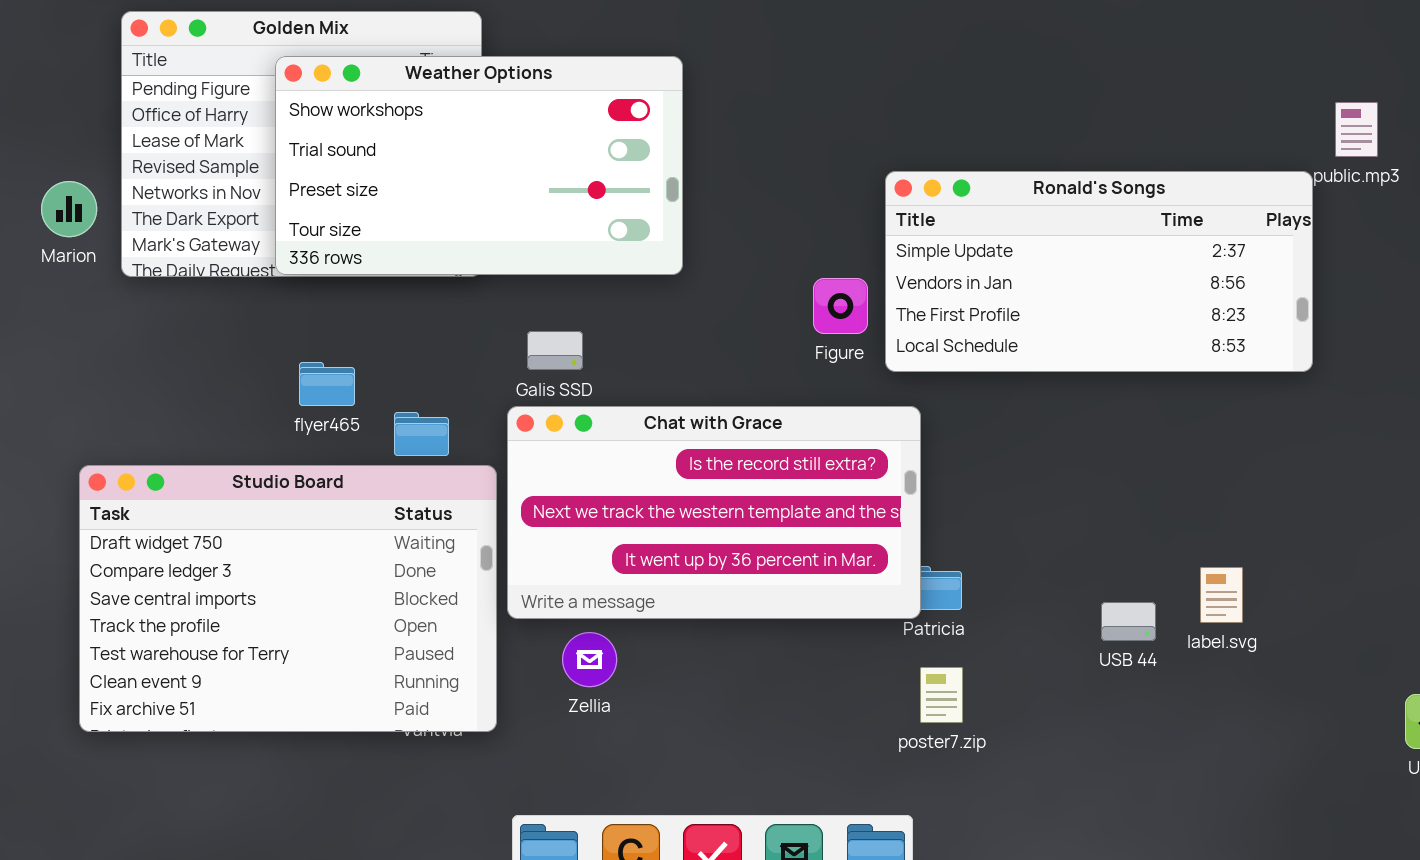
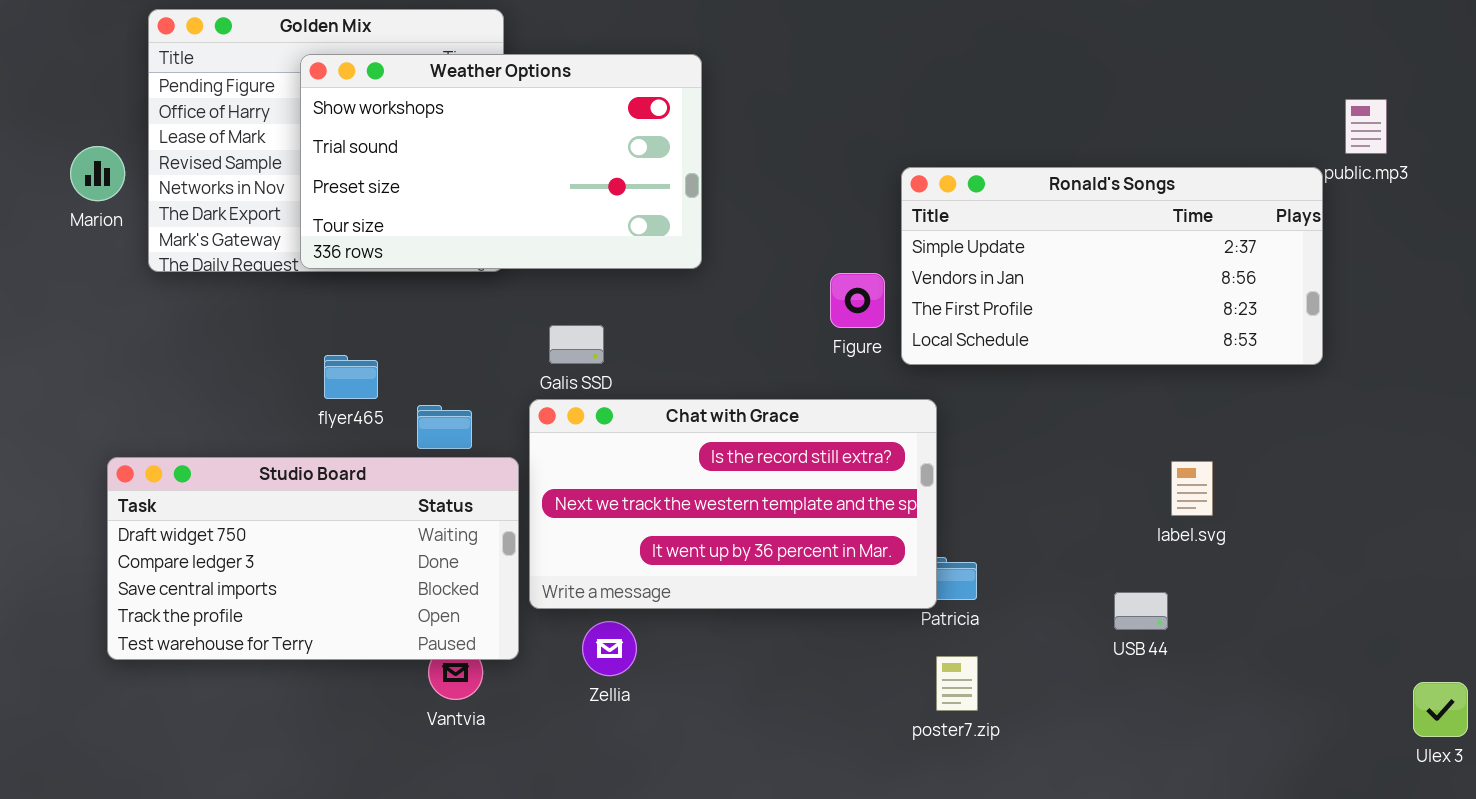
Marion: [41,181,97,237] -> [70,146,125,201], moved
Studio Board: [79,465,497,732] -> [107,457,519,660], resized
label.svg: [1200,567,1243,623] -> [1171,461,1213,516], moved

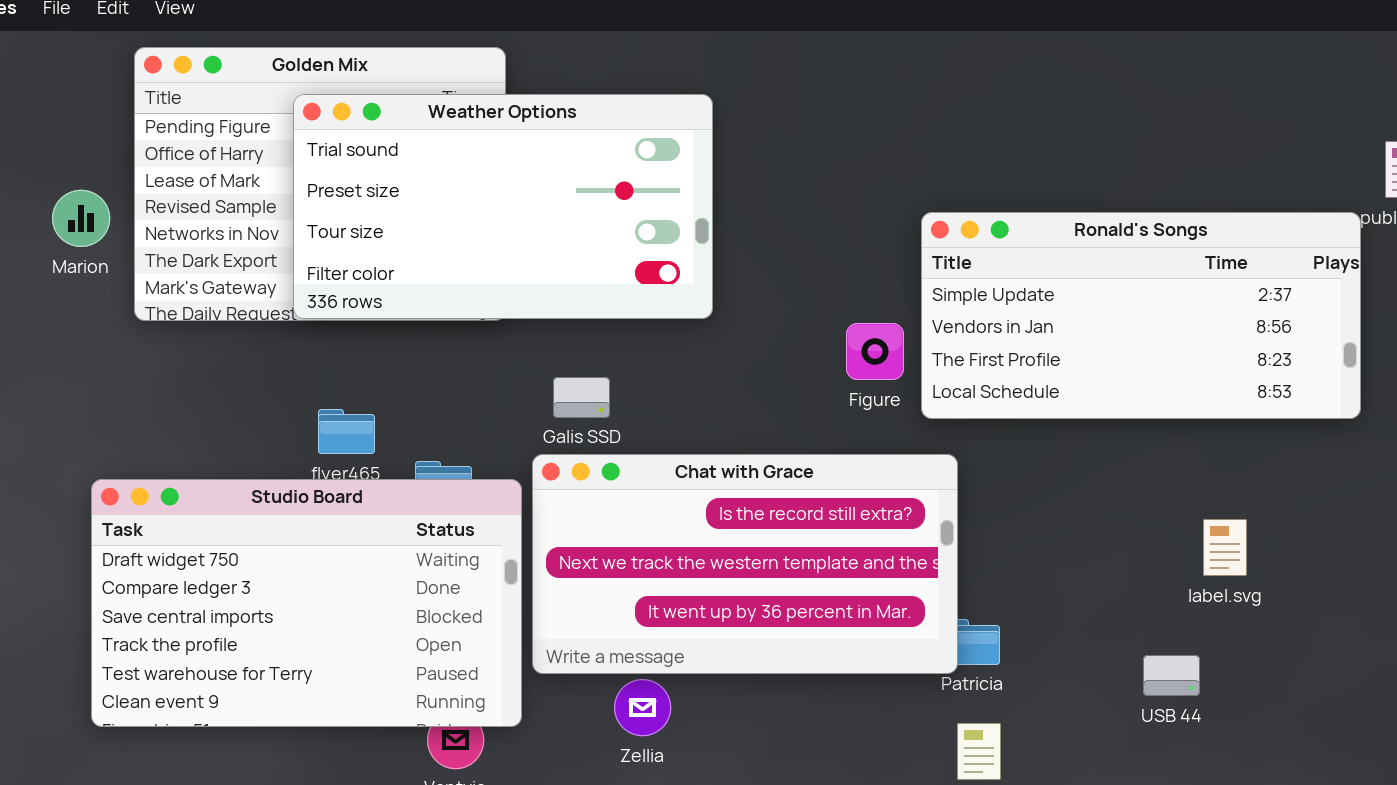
Weather Options: [300,54,702,269] -> [293,94,713,319], scrolled down 1 row
Studio Board: [107,457,519,660] -> [91,479,522,727], resized
Zellia: [582,621,637,676] -> [614,679,671,736], moved

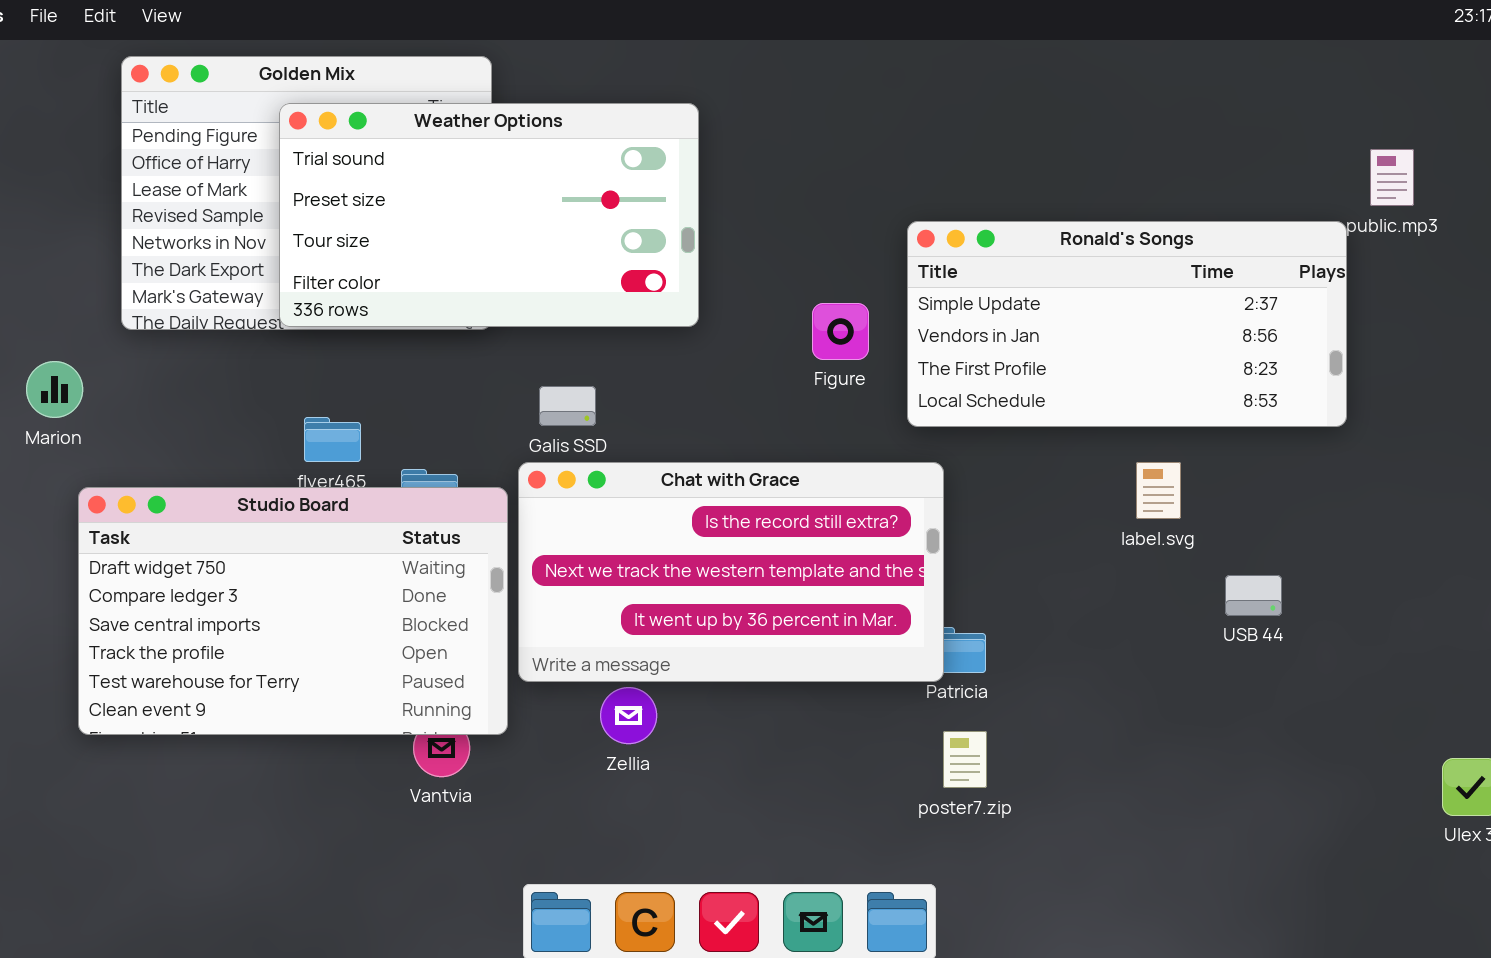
Marion: [52,190,110,247] -> [26,361,83,418], moved
Figure: [846,323,904,380] -> [812,303,869,360], moved
label.svg: [1203,519,1247,576] -> [1136,462,1181,519], moved
USB 44: [1143,655,1200,696] -> [1225,575,1282,616], moved

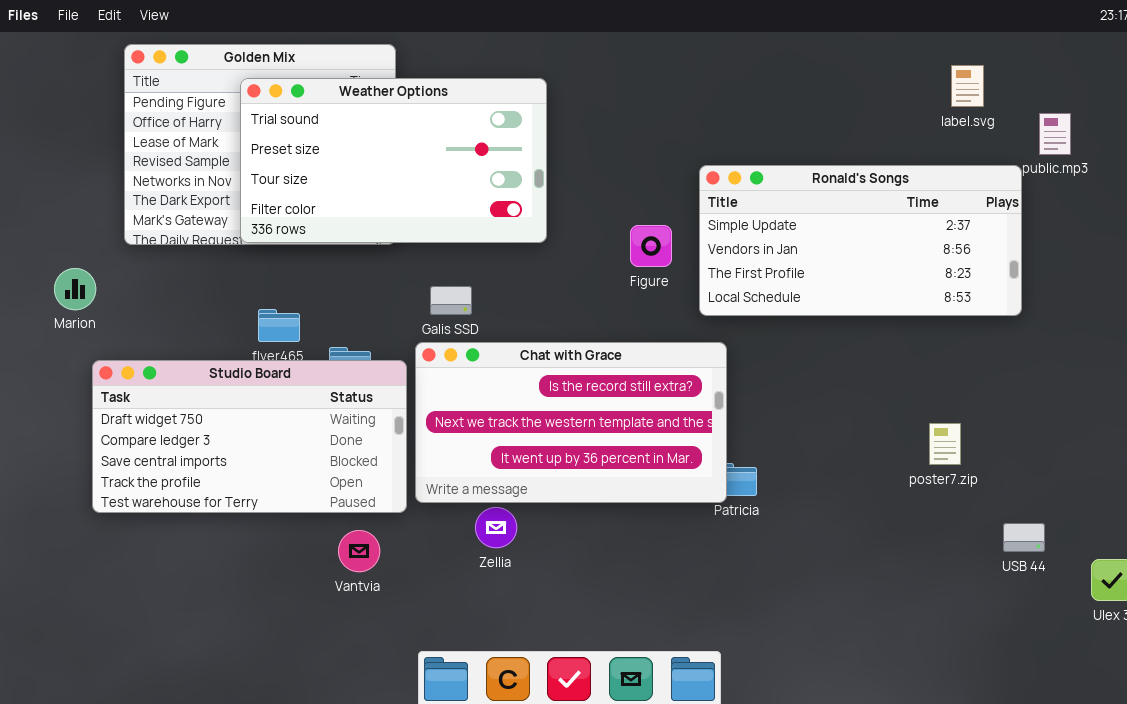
label.svg: [1136,462,1181,519] -> [951,65,984,107], moved
Studio Board: [78,487,508,735] -> [92,360,407,513], resized
USB 44: [1225,575,1282,616] -> [1003,523,1045,552], moved
poster7.zip: [943,731,987,788] -> [929,423,961,465], moved

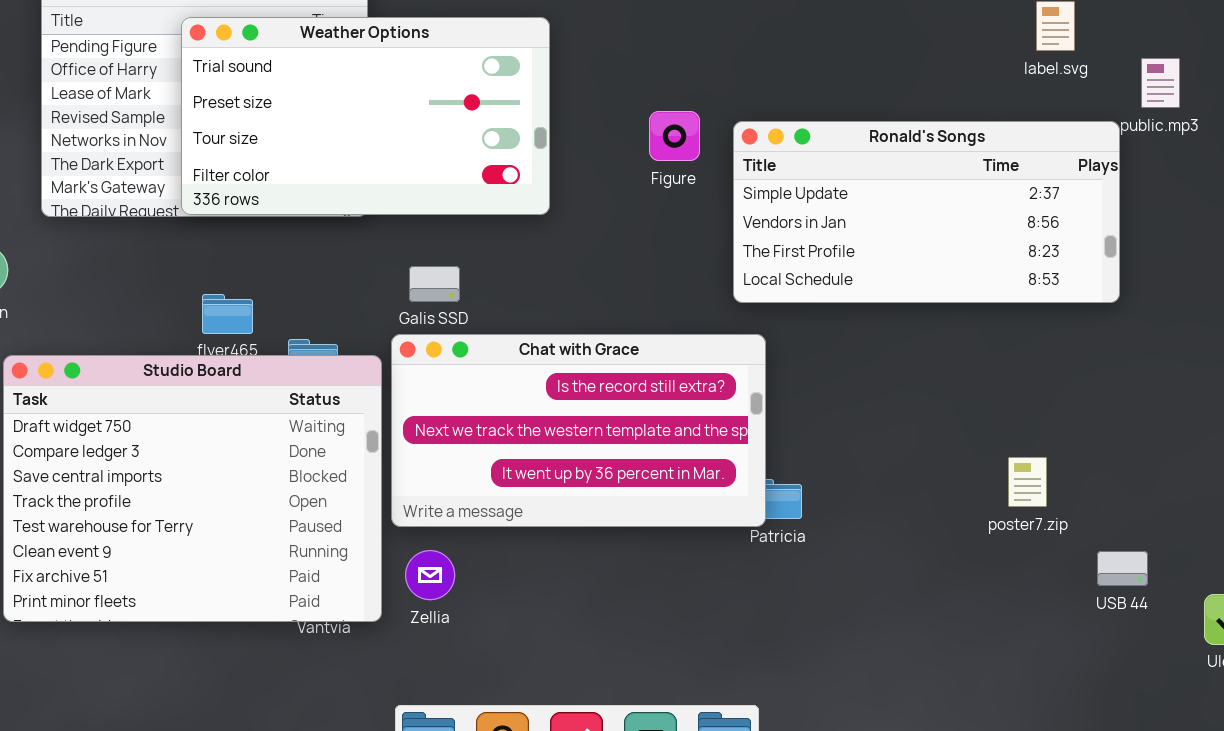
Figure: [630,225,672,267] -> [649,111,700,161], moved
Studio Board: [92,360,407,513] -> [3,355,382,622], resized
poster7.zip: [929,423,961,465] -> [1008,457,1047,507], moved
Zellia: [475,507,517,548] -> [405,550,455,600], moved

